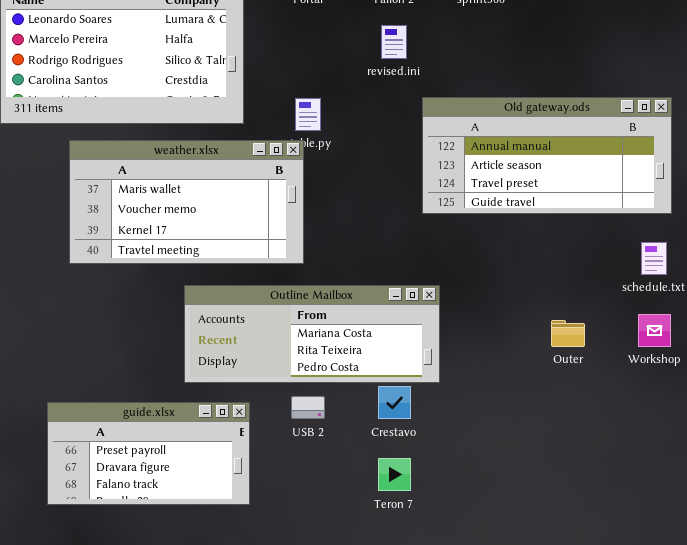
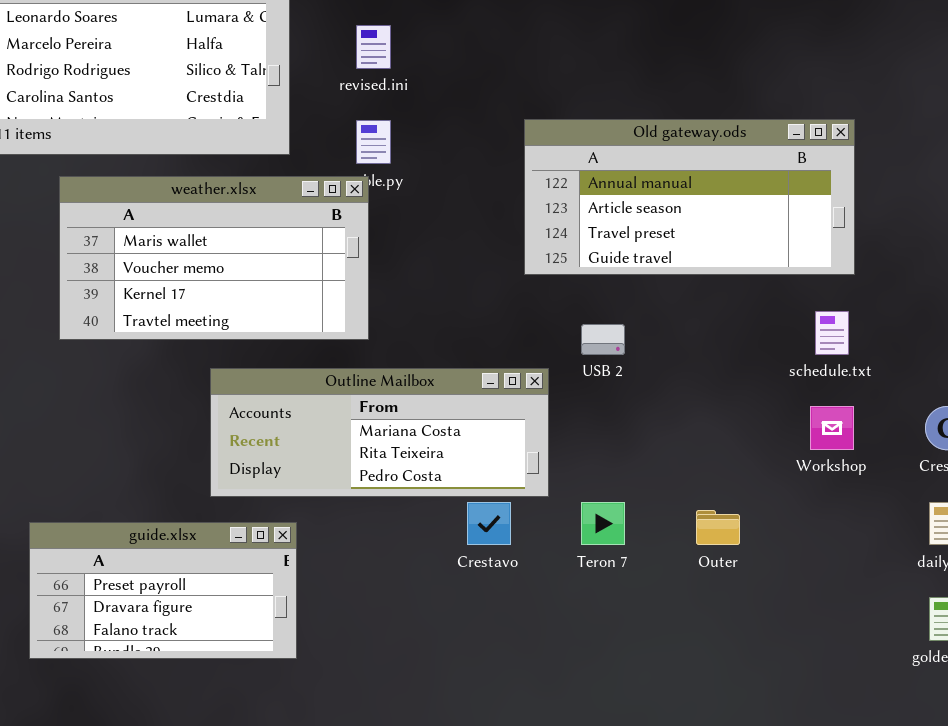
revised.ini: [381,25,407,59] -> [356,25,391,69], moved
Outer: [551,320,585,347] -> [696,510,740,545], moved
USB 2: [291,396,325,419] -> [581,324,625,355], moved
Teron 7: [378,458,411,491] -> [581,502,625,545], moved

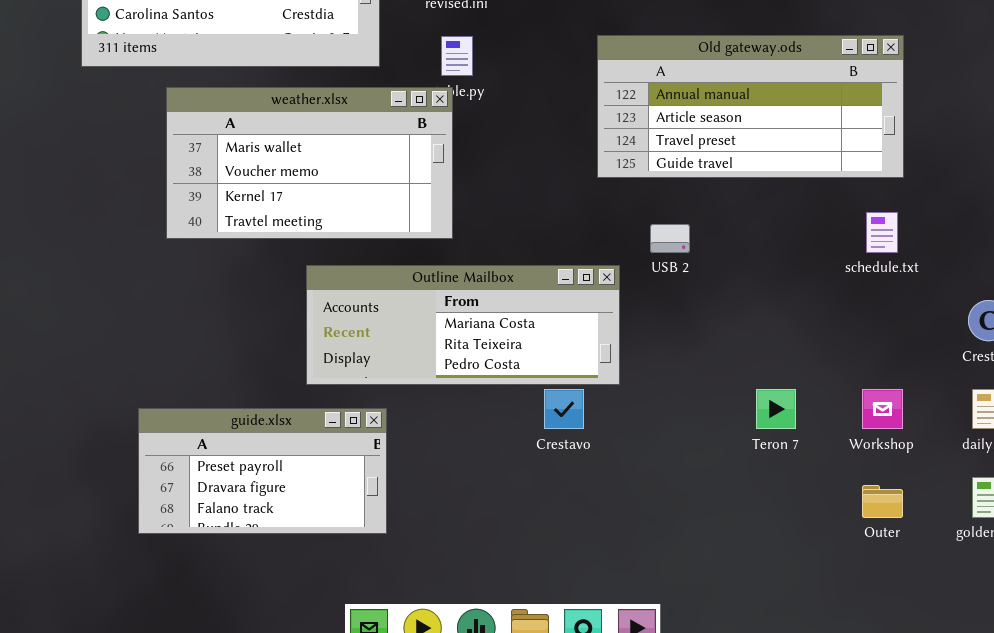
Workshop: [810,406,854,450] -> [862,389,903,429], moved
Teron 7: [581,502,625,545] -> [756,389,796,429], moved
Outer: [696,510,740,545] -> [862,485,903,518], moved

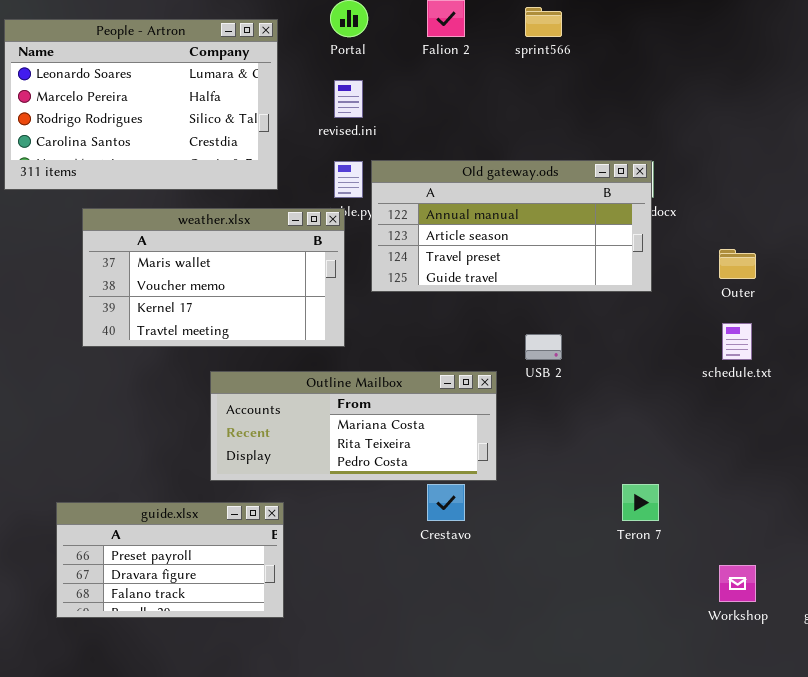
Old gateway.ods: [597,35,904,178] -> [371,160,652,292], moved
Workshop: [862,389,903,429] -> [719,565,756,602], moved
Outer: [862,485,903,518] -> [719,249,756,279], moved

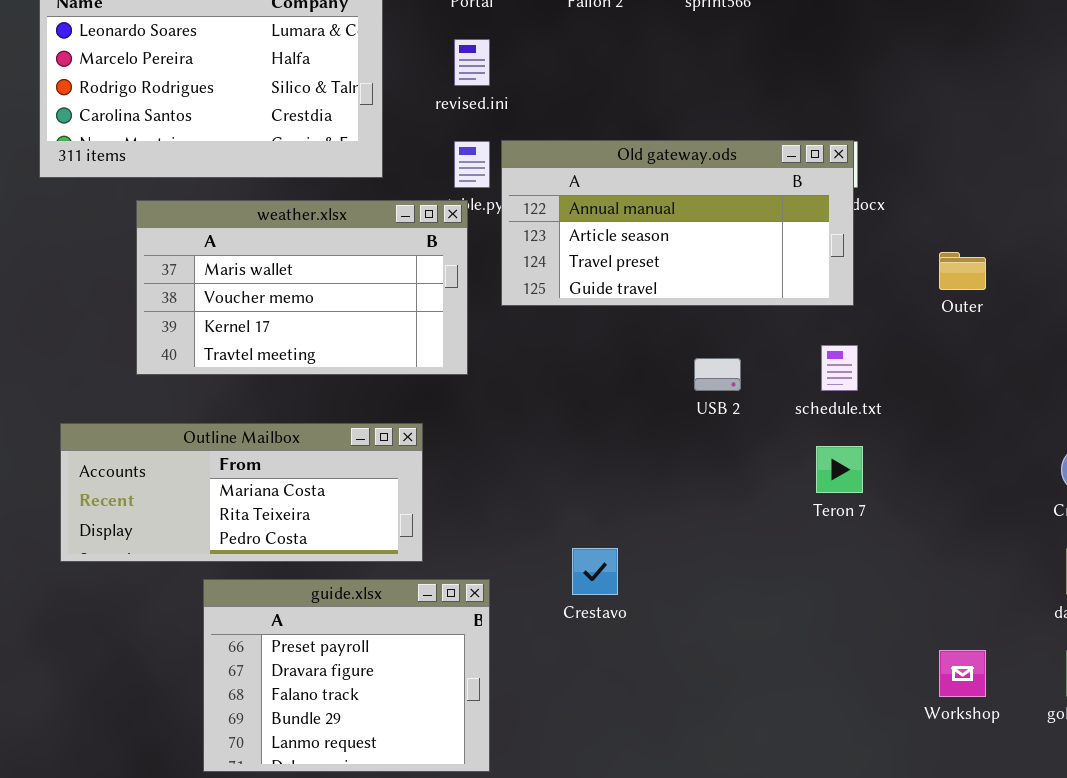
schedule.txt: [722,323,752,360] -> [821,345,858,391], moved
Outline Mailbox: [210,371,497,481] -> [60,423,423,562], moved
Teron 7: [622,484,659,521] -> [816,446,863,493], moved
guide.xlsx: [56,502,284,618] -> [203,579,490,772], moved, resized

